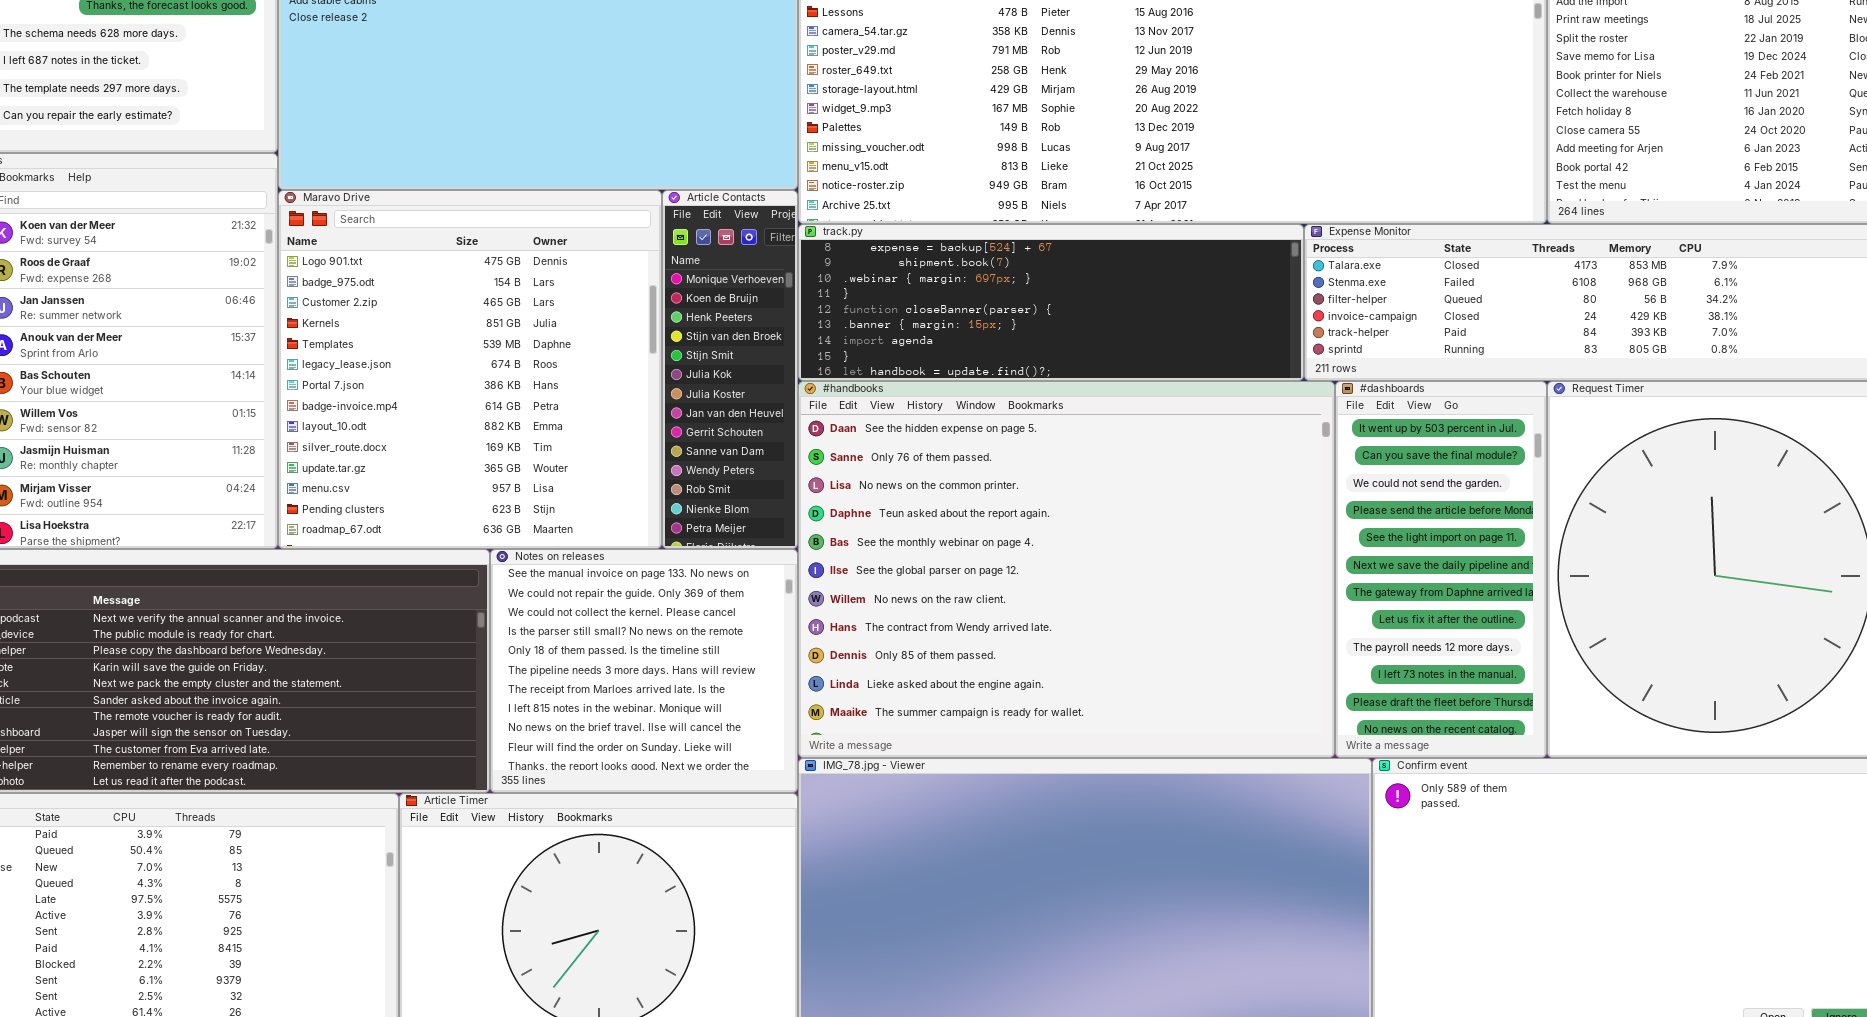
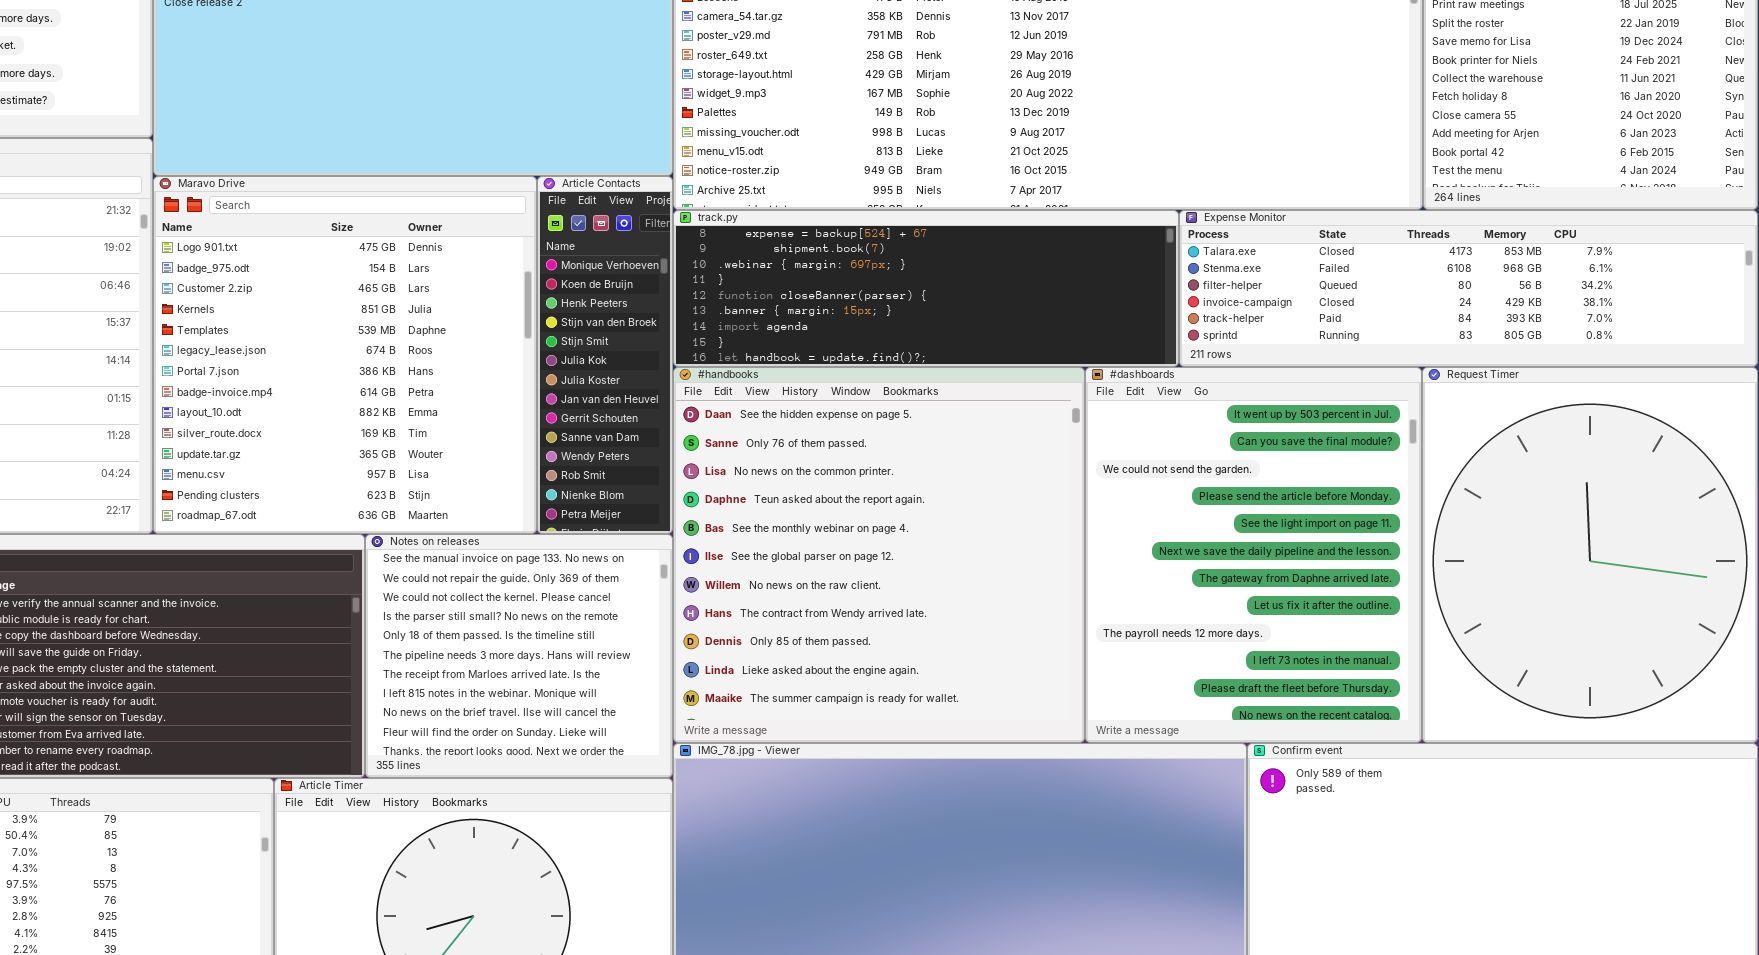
#handbooks: [798,381,1335,758] -> [673,367,1085,743], resized
#dashboards: [1335,381,1547,758] -> [1085,367,1422,743], resized

